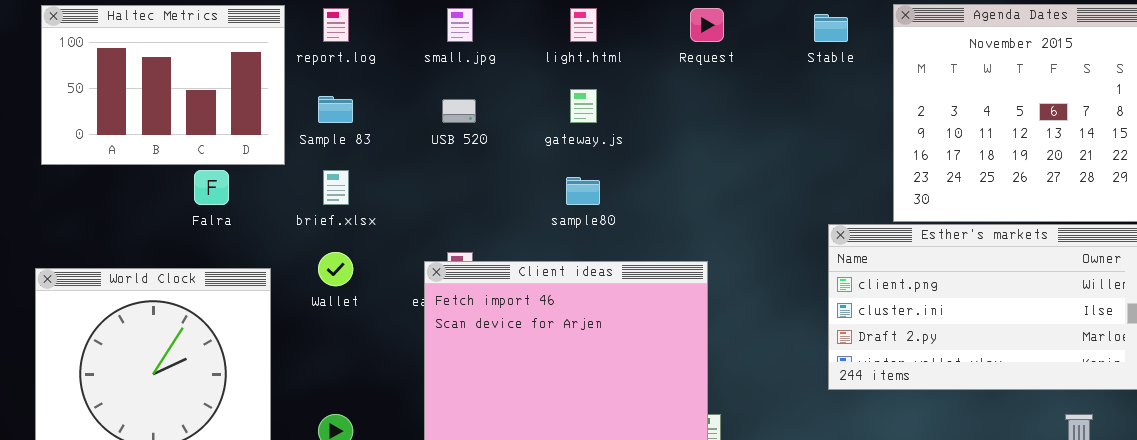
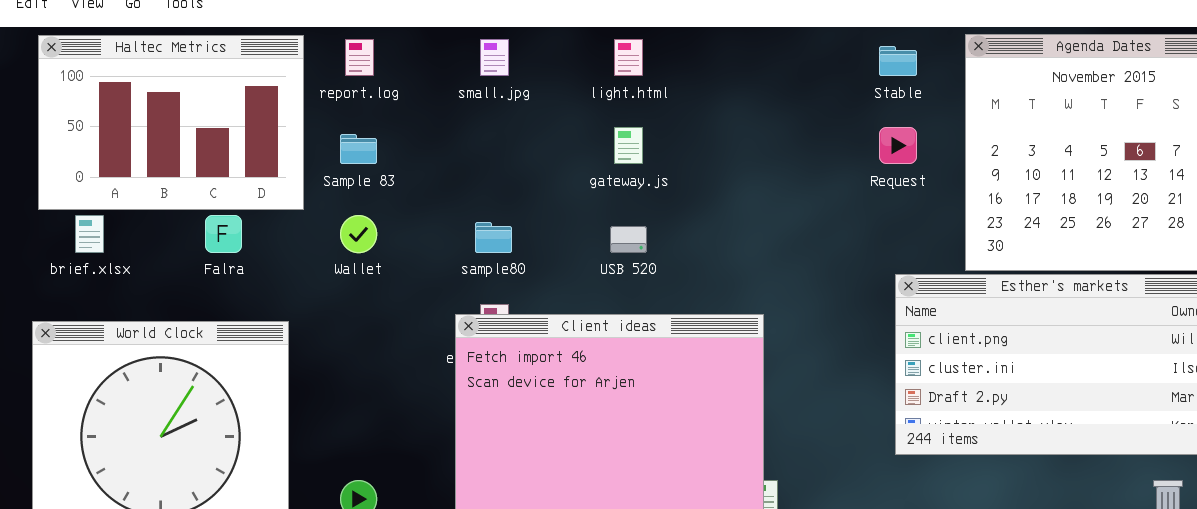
Request: [690,8,724,42] -> [879,127,917,164], moved
USB 520: [442,99,476,123] -> [610,226,647,253], moved
brief.xlsx: [323,170,349,205] -> [75,215,104,253], moved
sample80: [566,177,600,205] -> [475,222,512,253], moved
Wallet: [318,252,353,286] -> [340,215,377,253], moved

